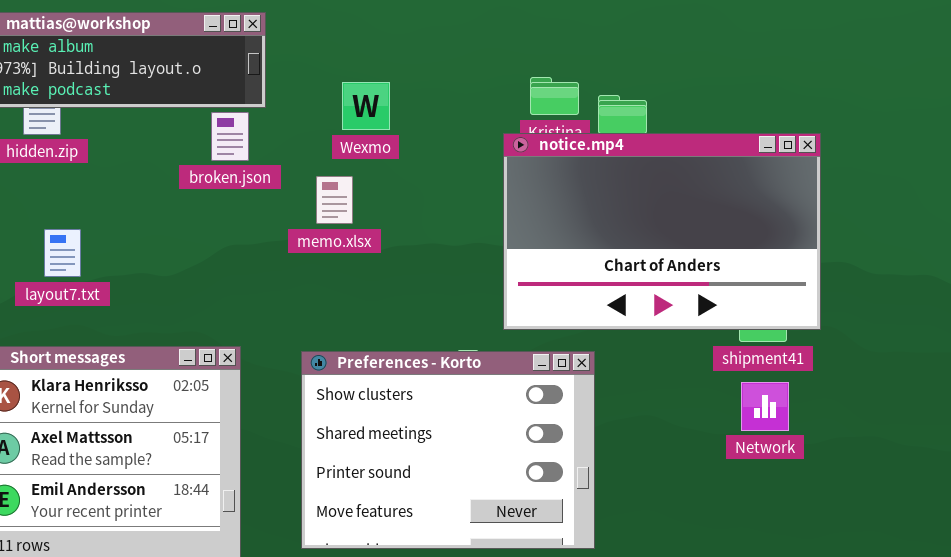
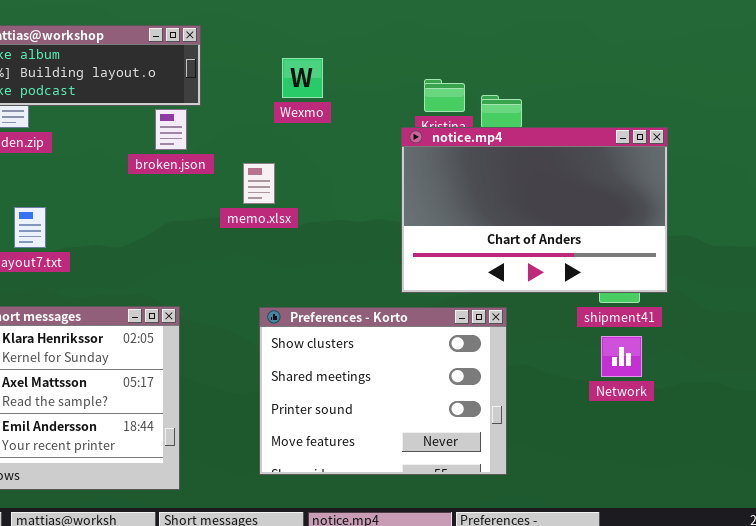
Wexmo: [342,82,390,130] -> [282,58,323,98], moved
Preferences - Korto: [301,351,595,549] -> [259,307,507,475], moved

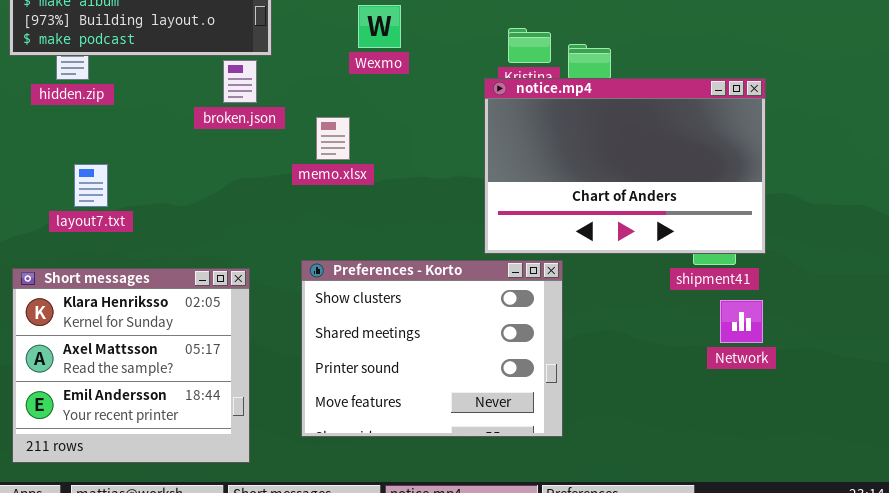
Preferences - Korto: [259,307,507,475] -> [301,260,563,437], moved
Network: [601,336,642,377] -> [720,300,763,343], moved

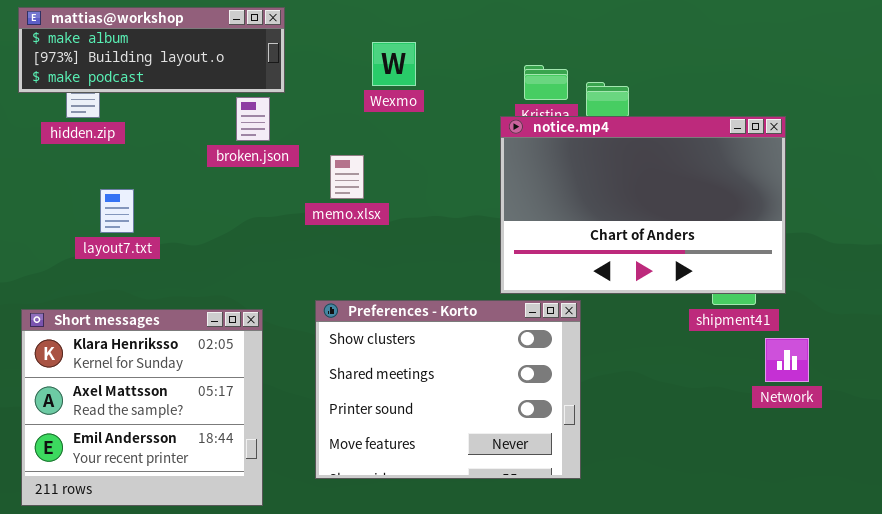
layout7.txt: [74,164,108,207] -> [100,189,134,233], moved
Network: [720,300,763,343] -> [765,338,809,382], moved

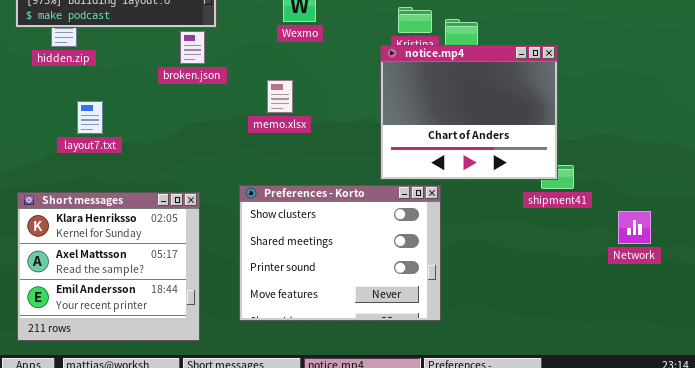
notice.mp4: [500,116,786,294] -> [380,45,558,180], resized
memo.xlsx: [330,155,364,199] -> [267,80,293,113], moved
Network: [765,338,809,382] -> [618,211,651,244], moved

